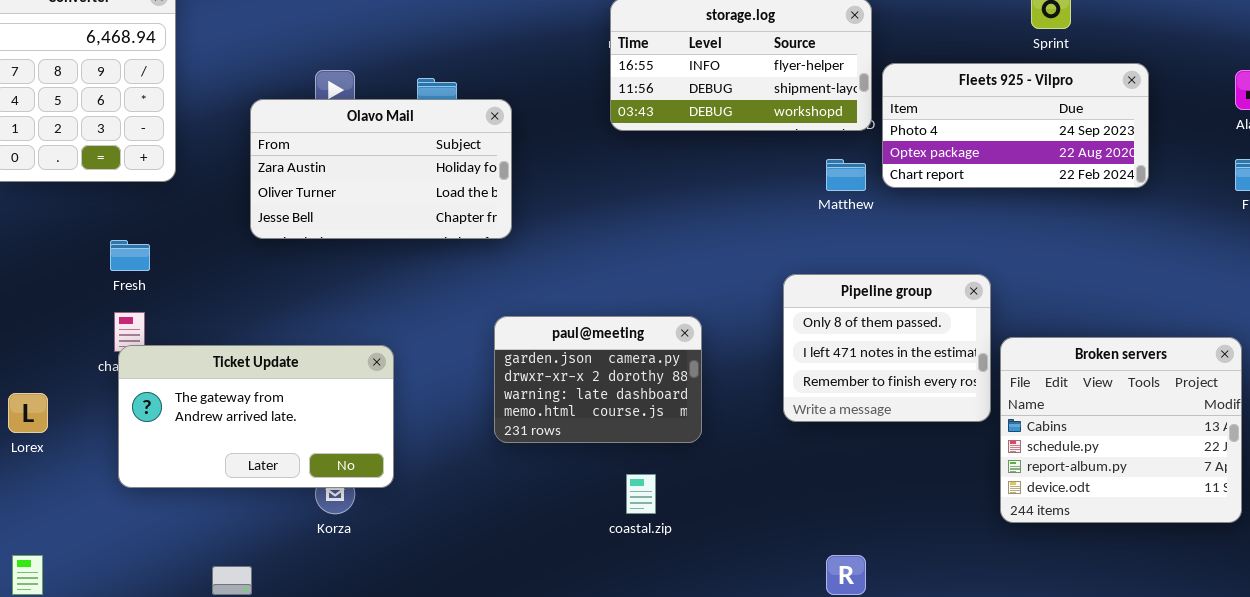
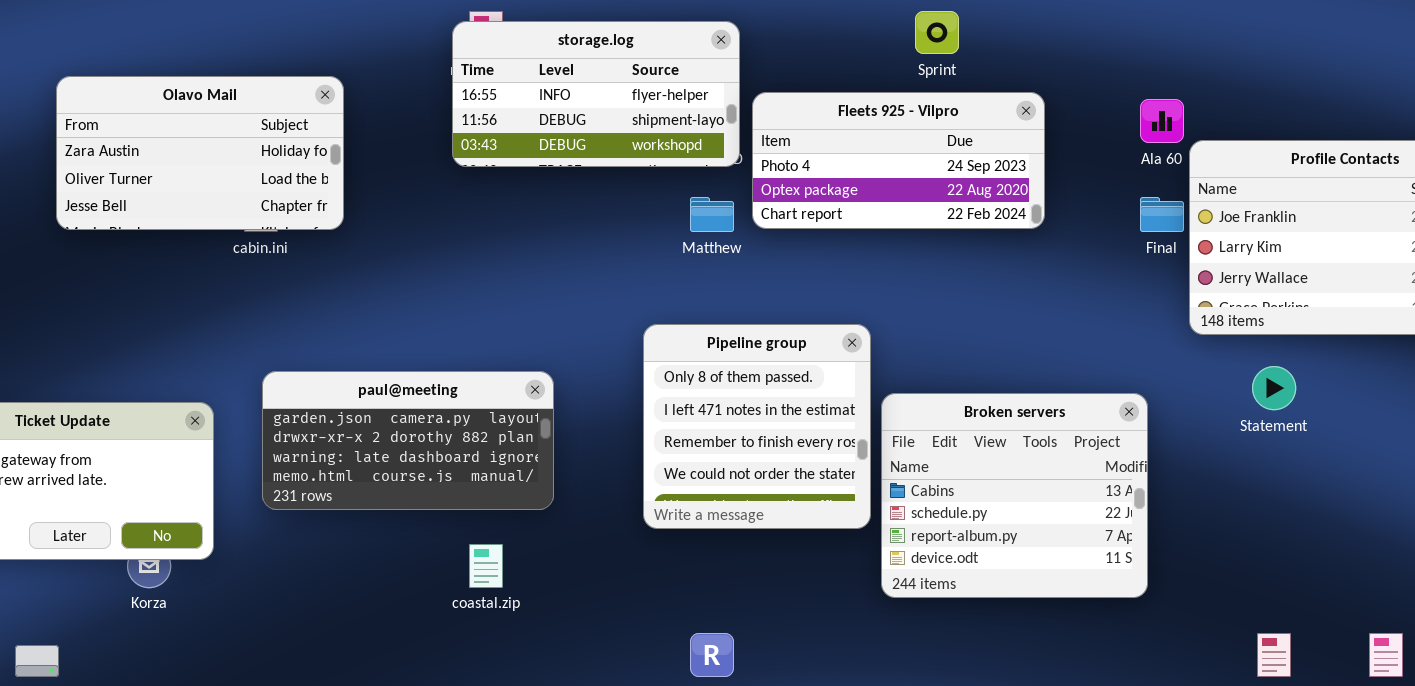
Olavo Mail: [250,99,512,239] -> [56,76,344,230], moved
Pipeline group: [783,274,991,422] -> [643,324,871,529], resized
paul@meeting: [494,316,702,443] -> [262,371,554,510], resized

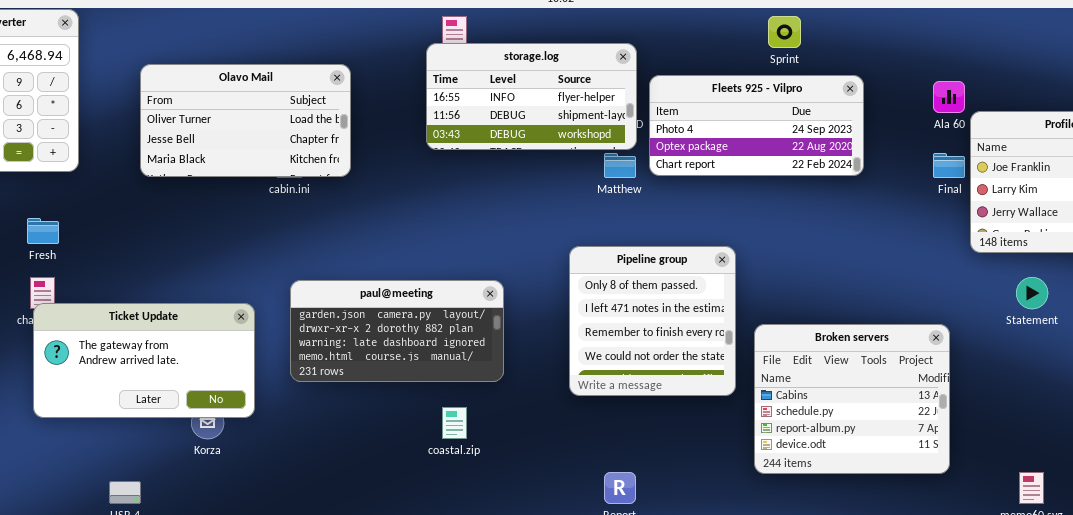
storage.log: [452,21,740,167] -> [426,43,637,150], moved
Olavo Mail: [56,76,344,230] -> [140,64,351,177], scrolled down 1 row
Broken servers: [881,393,1148,598] -> [754,324,950,474], moved

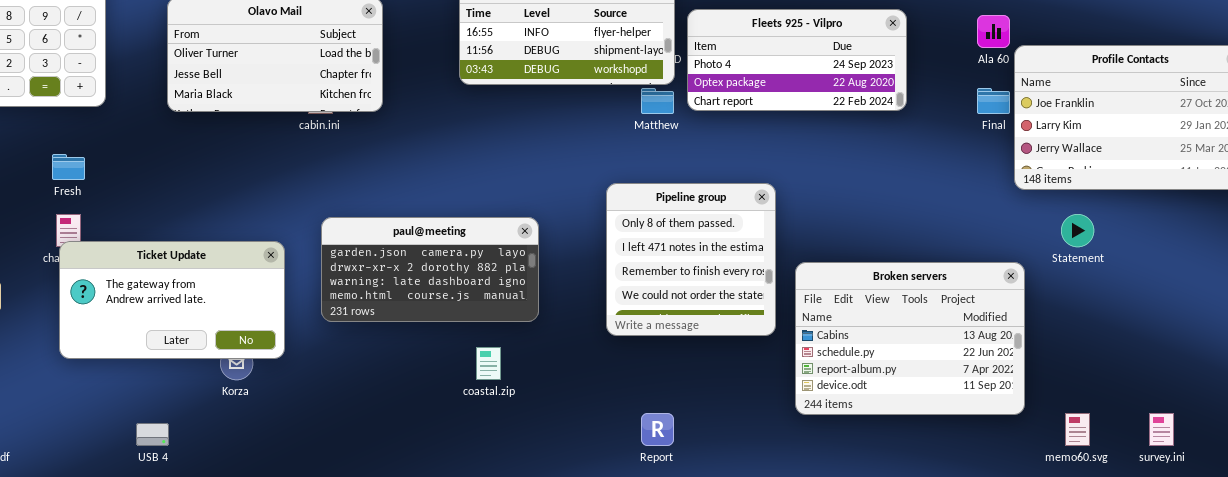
Broken servers: [754,324,950,474] -> [795,262,1025,415], resized

